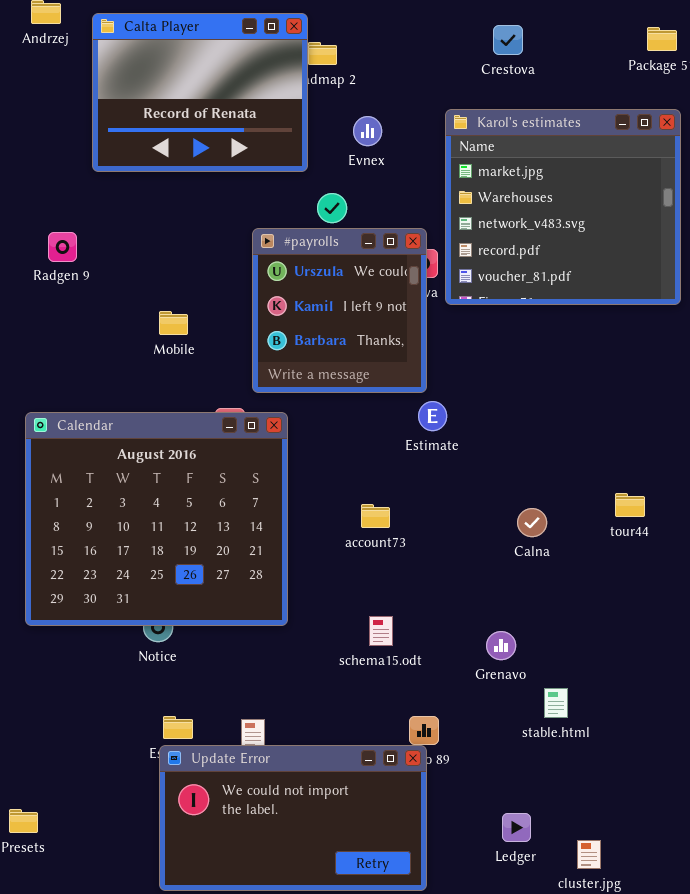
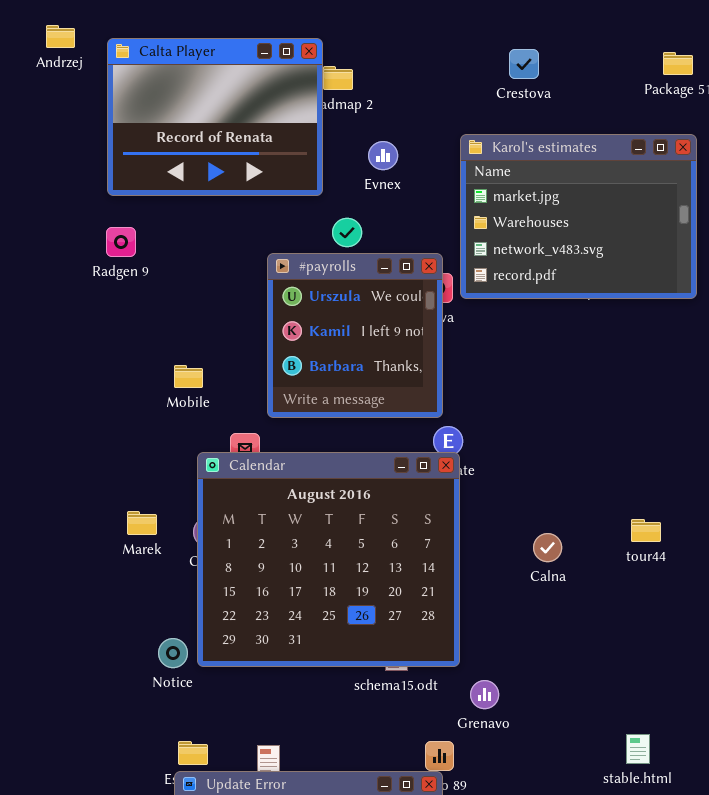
Karol's estimates: [445,109,681,305] -> [460,134,697,299], resized
Radgen 9: [48,232,77,262] -> [106,227,136,257], moved
Mobile: [159,311,188,335] -> [174,365,203,388], moved
Calendar: [25,412,288,626] -> [197,452,460,667], moved
Grenavo: [486,631,516,660] -> [470,680,499,709], moved
stable.html: [544,688,568,718] -> [626,734,650,764], moved

